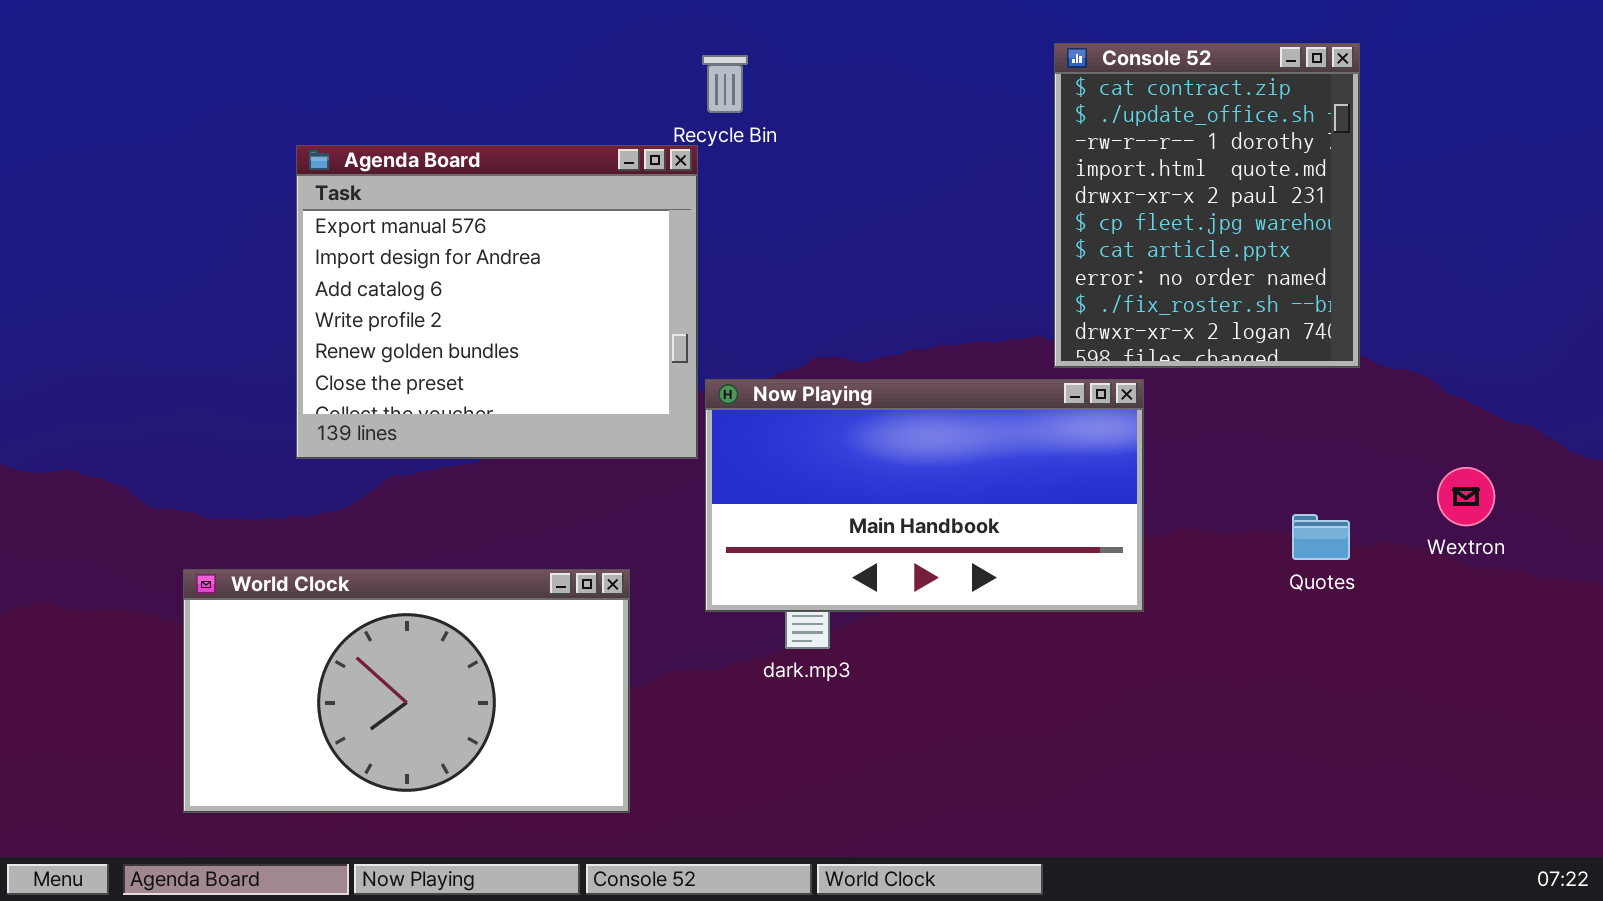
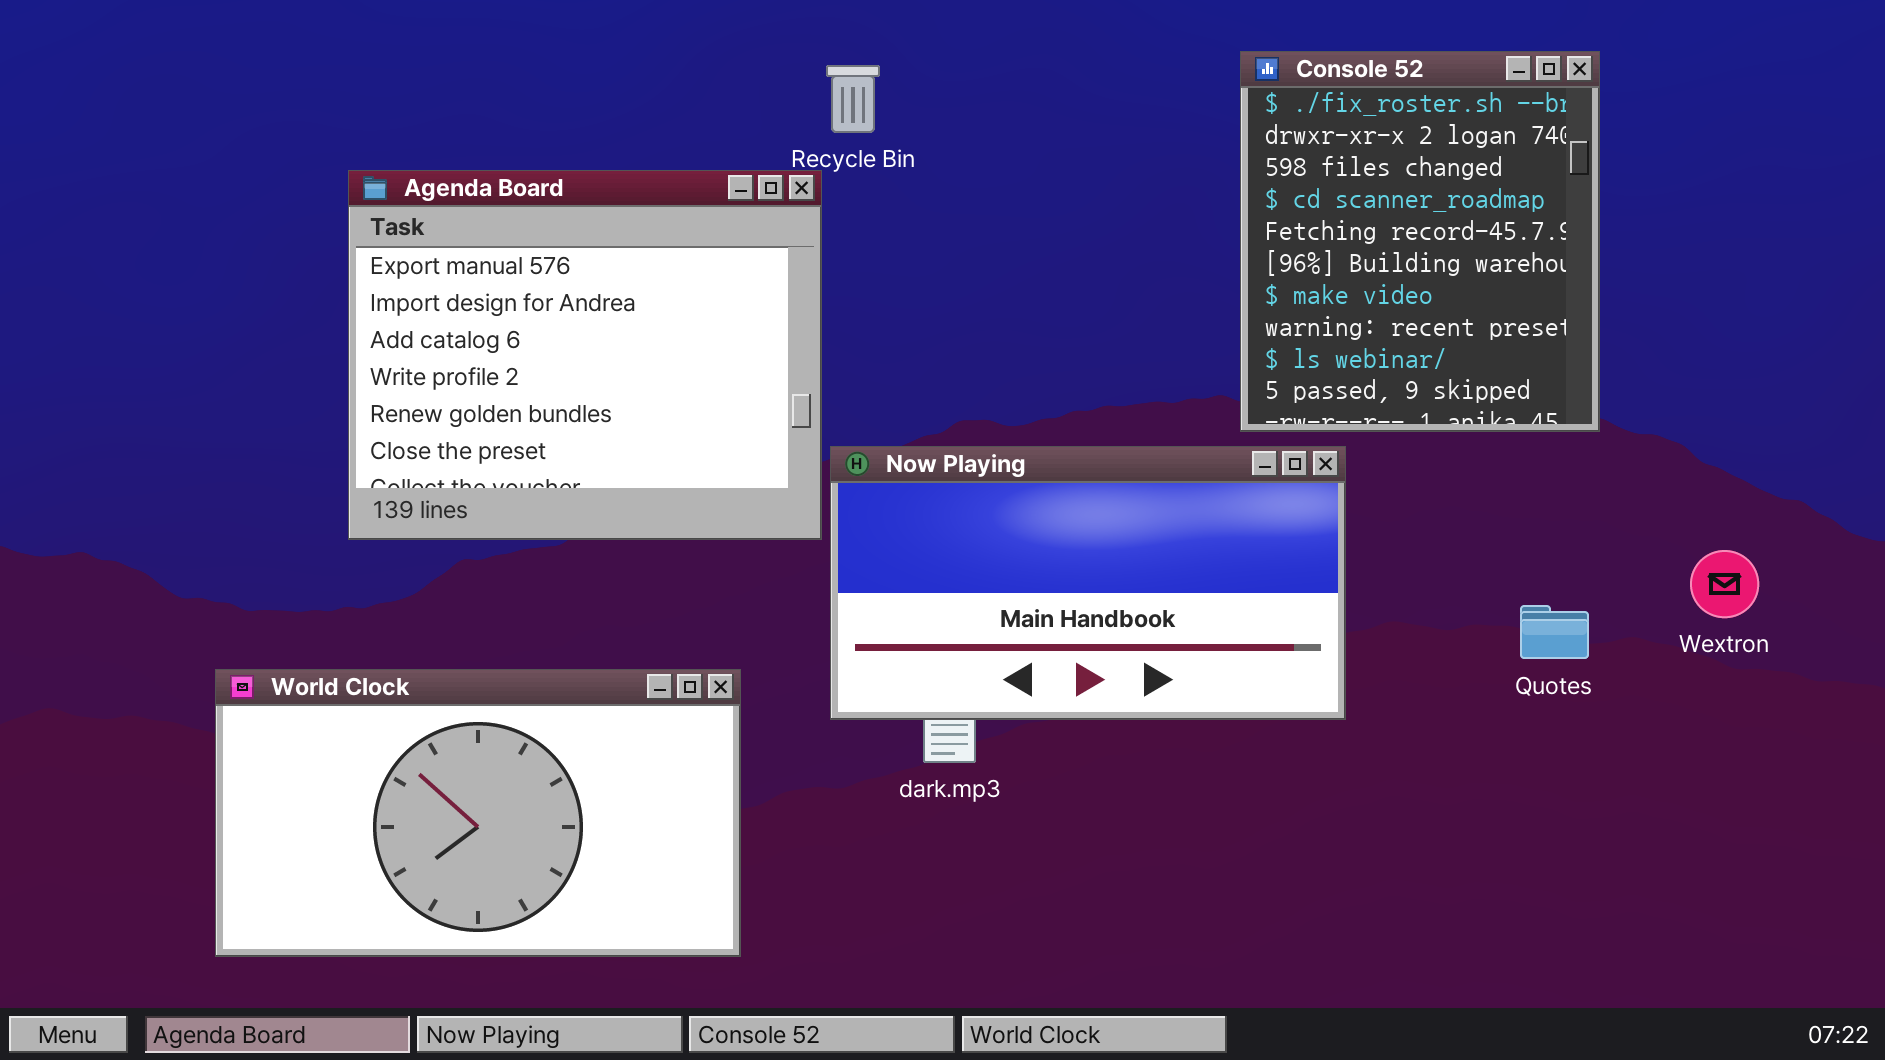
Console 52: [1054,43,1360,368] -> [1240,51,1600,432], scrolled down 8 rows

